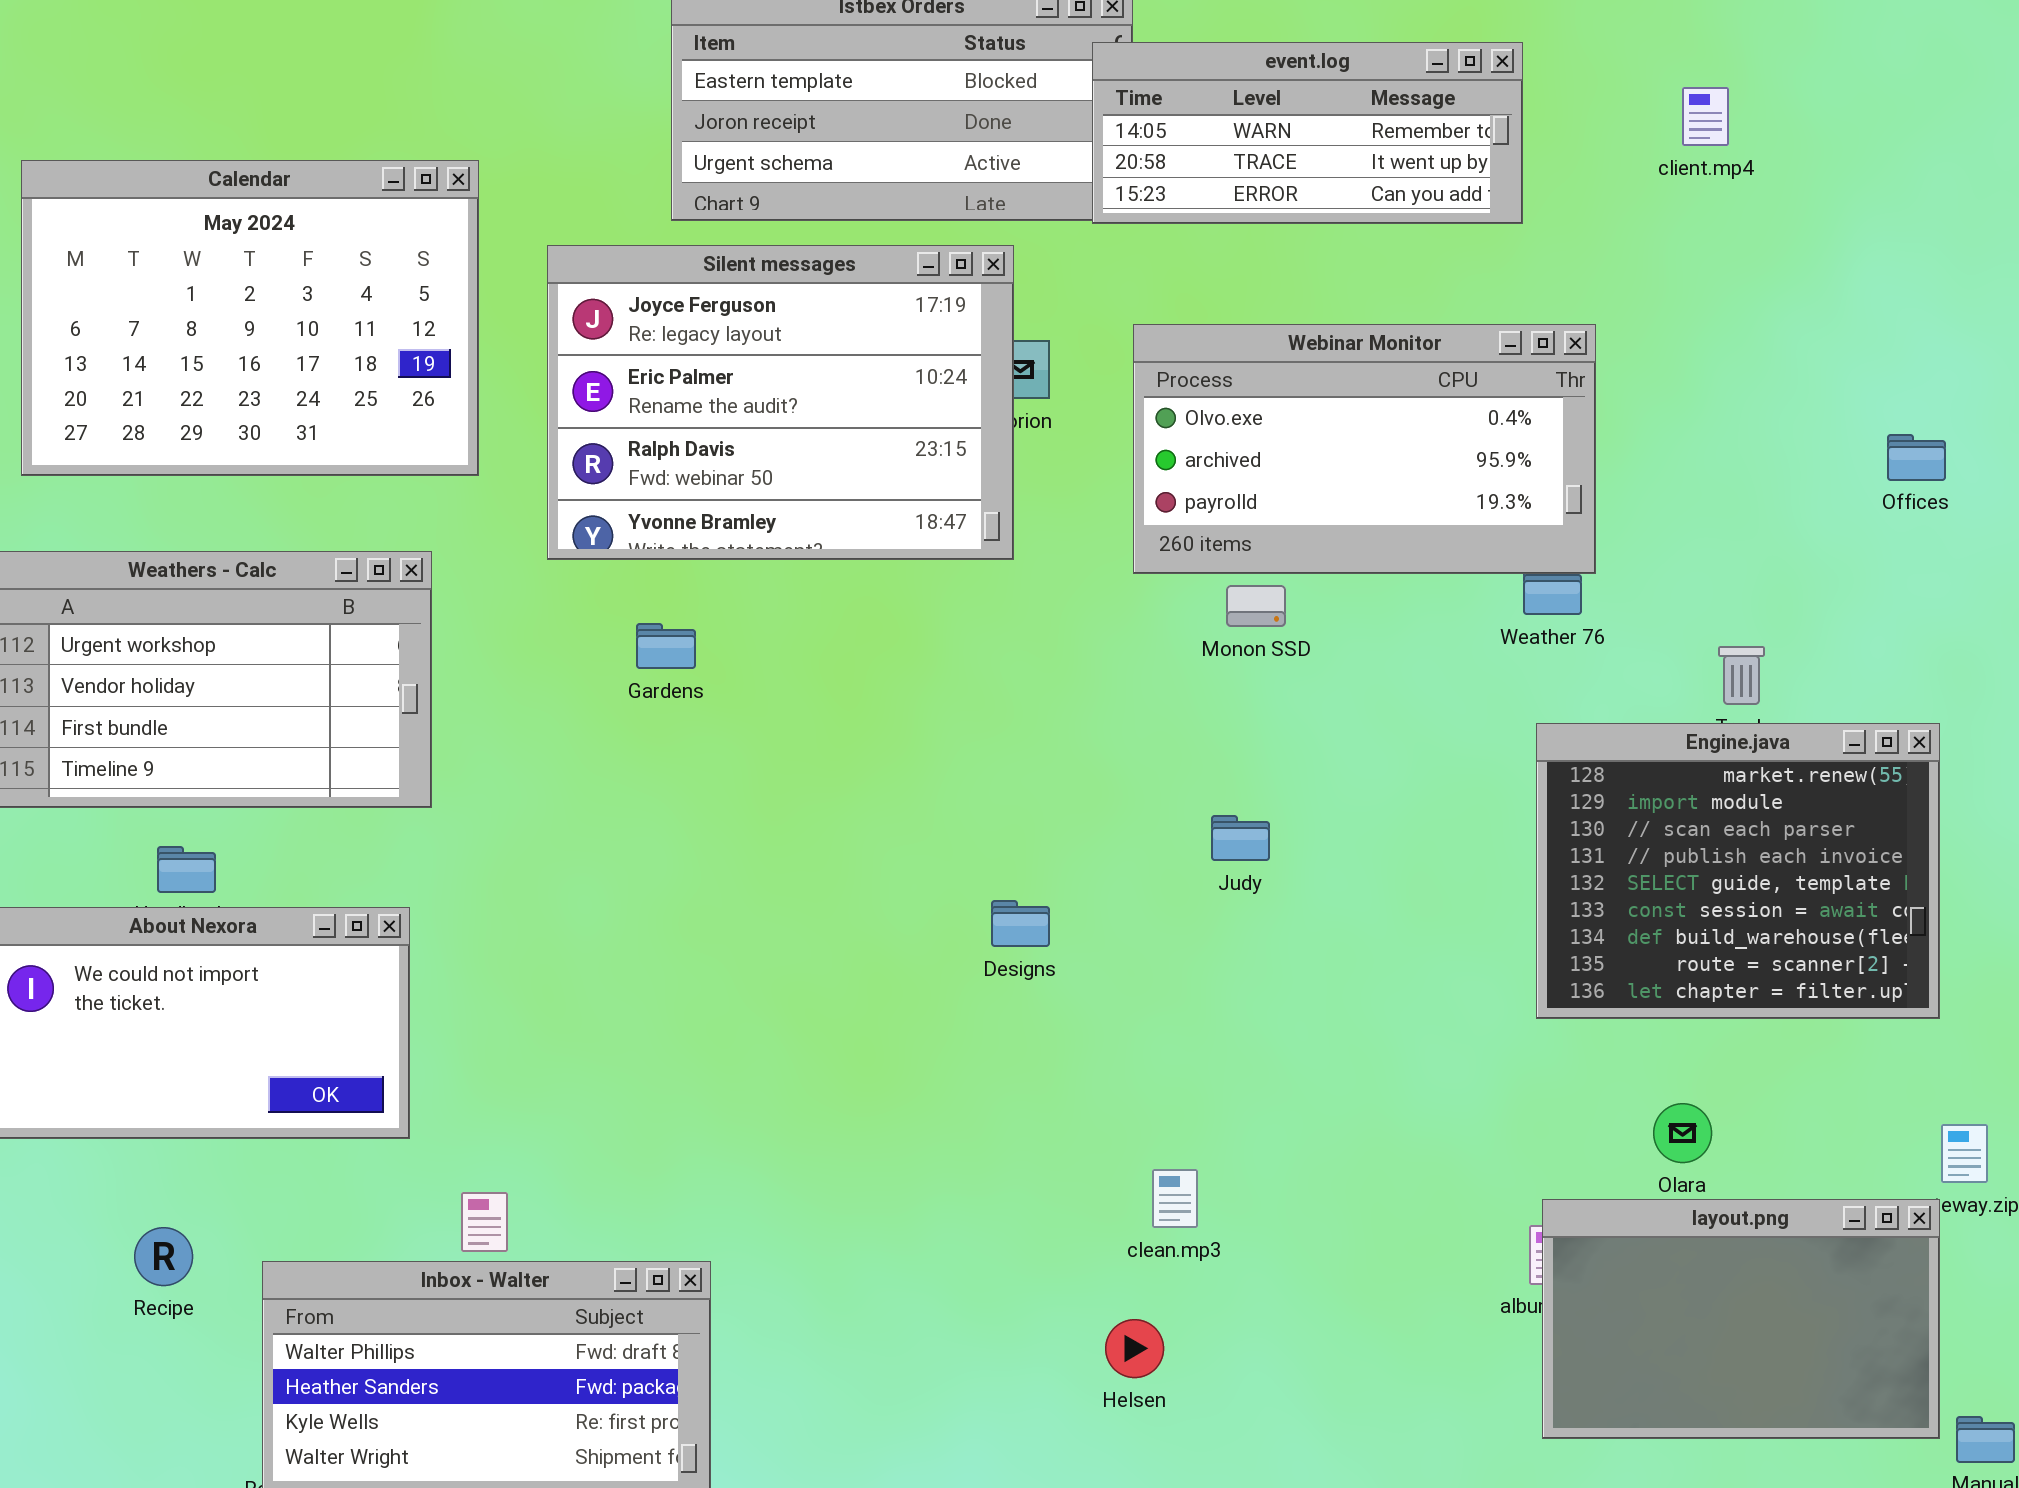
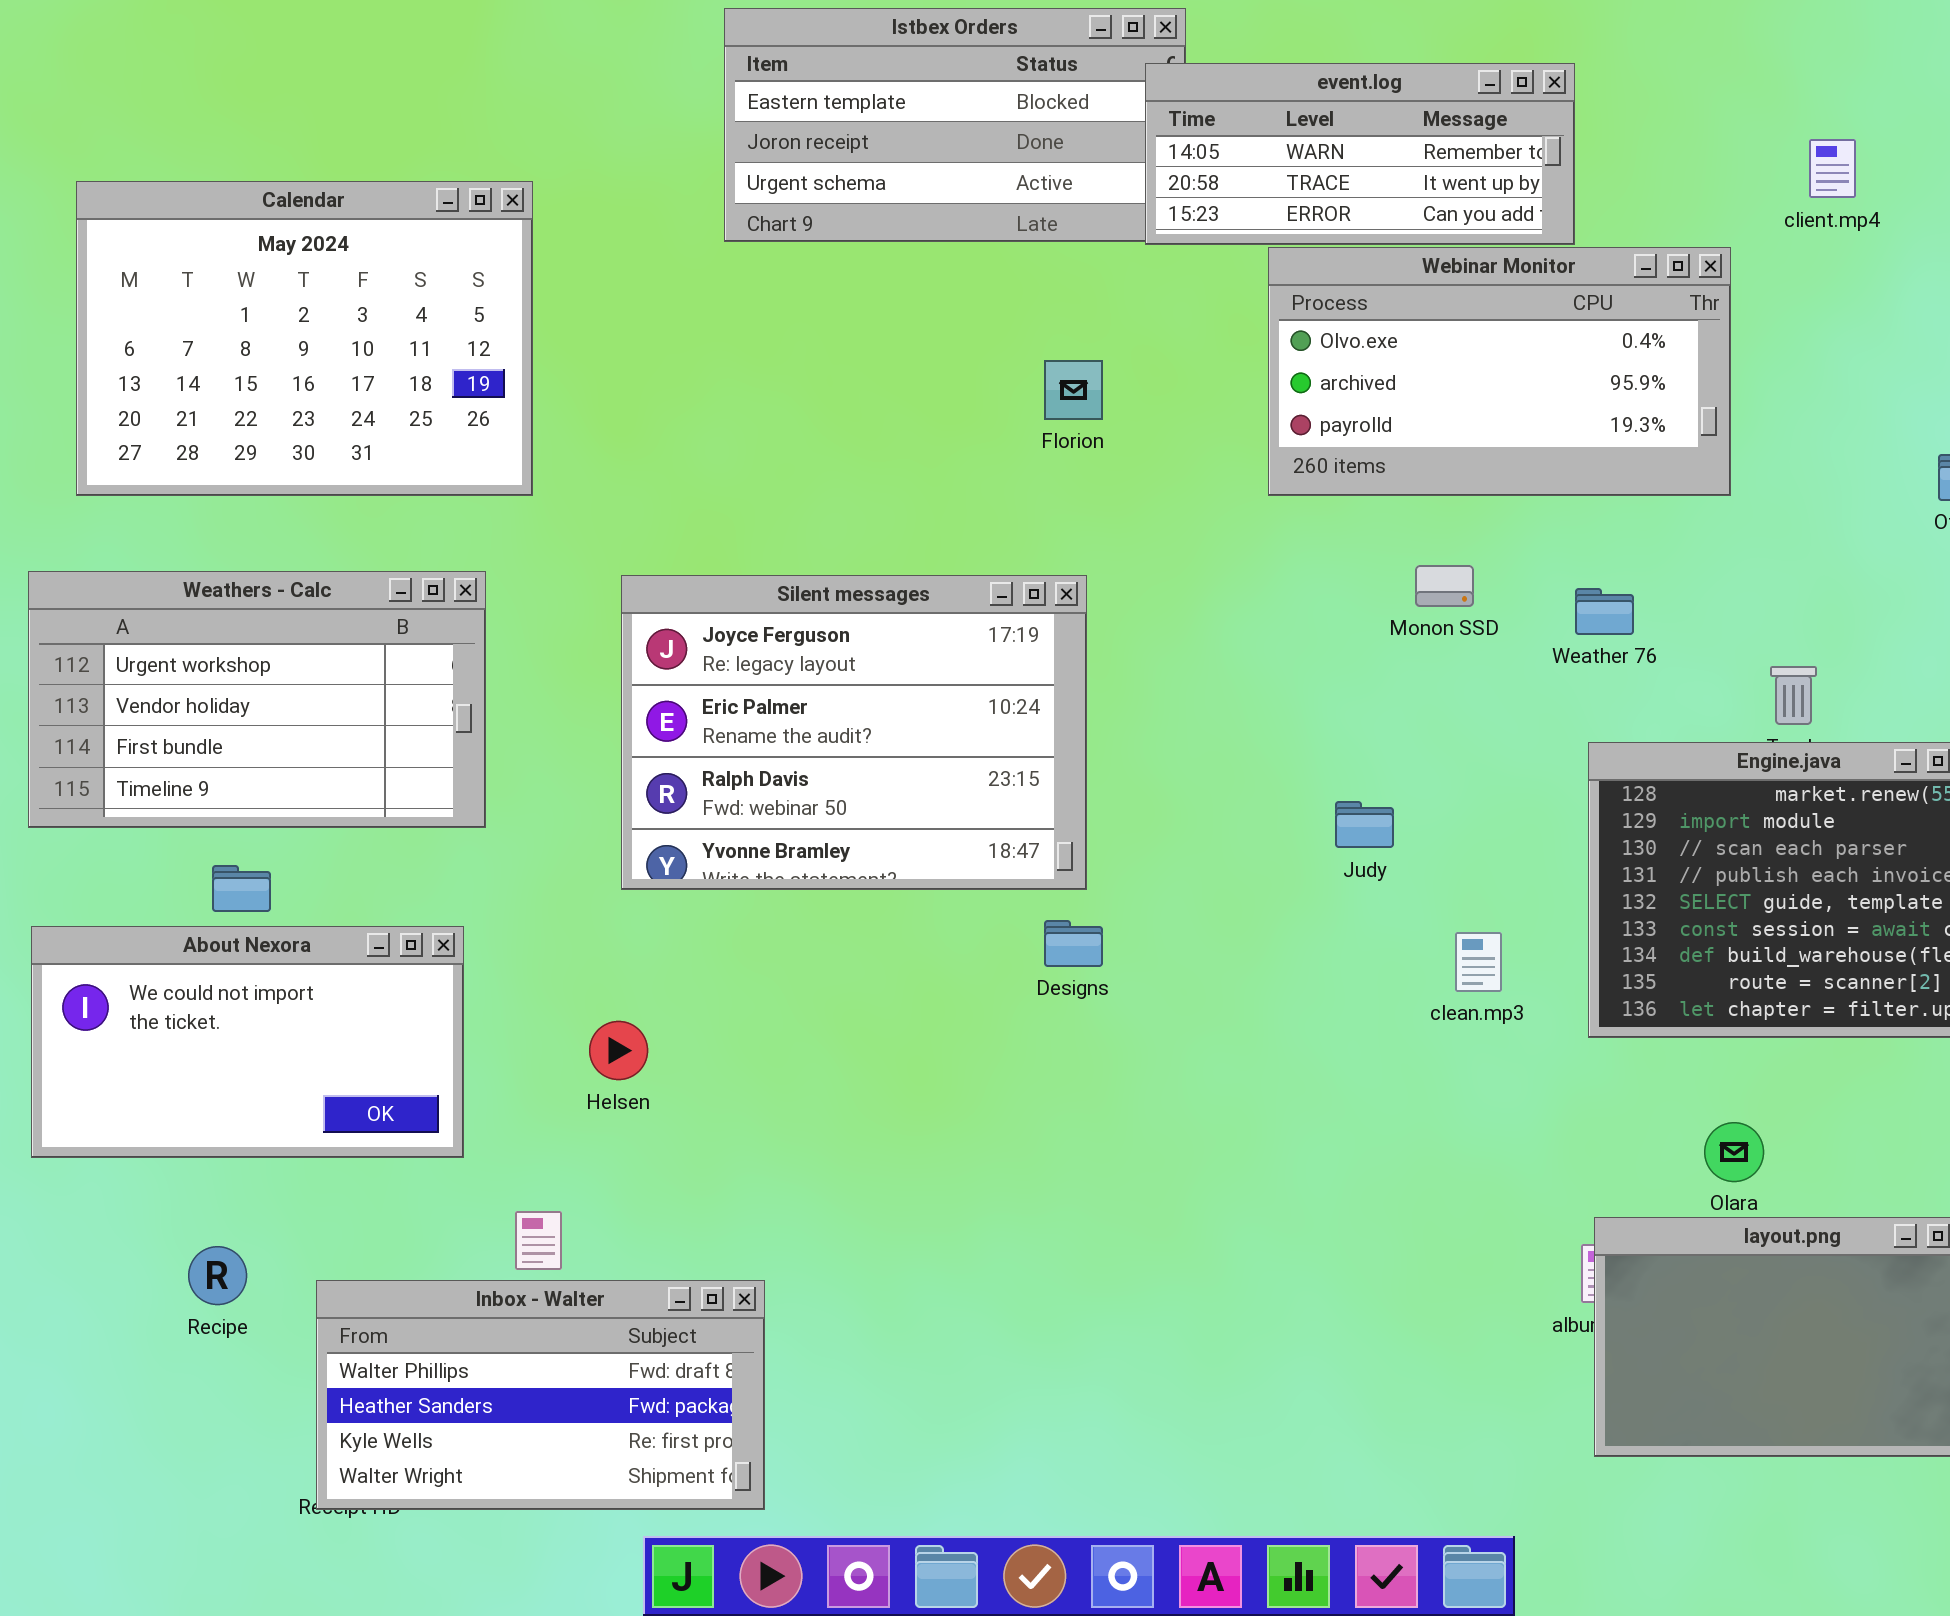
client.mp4: [1682,87,1729,146] -> [1809,139,1856,198], moved
Silent messages: [547,245,1014,560] -> [621,575,1087,890], moved
Webinar Monitor: [1133,324,1596,574] -> [1268,247,1731,496], moved
Monon SSD: [1226,585,1286,627] -> [1415,565,1474,607], moved
Judy: [1211,815,1270,861] -> [1335,801,1394,848], moved
clean.mp3: [1152,1169,1198,1228] -> [1455,932,1502,992], moved
Helsen: [1105,1319,1164,1378] -> [589,1021,648,1080], moved

